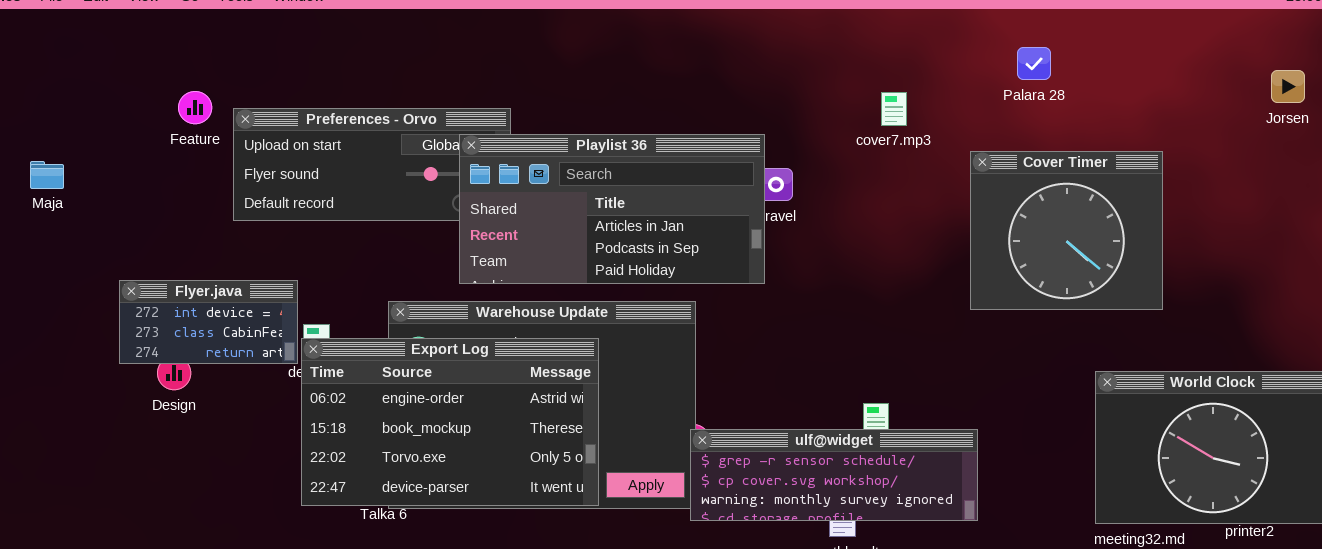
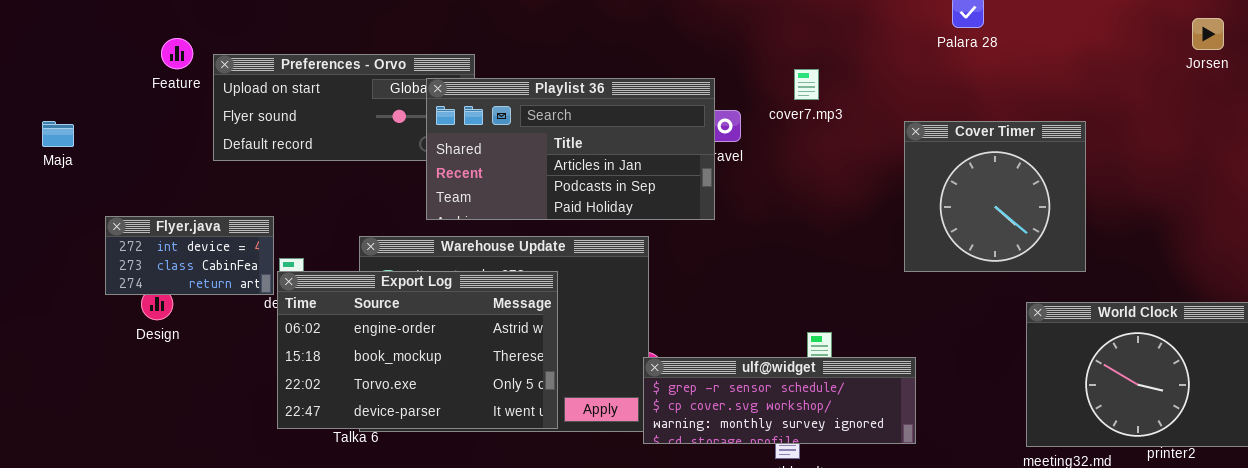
cover7.mp3: [881,92,907,126] -> [794,69,819,100], moved
Cover Timer: [970,151,1163,310] -> [904,121,1086,272], moved
Maja: [30,161,64,189] -> [42,121,74,147], moved

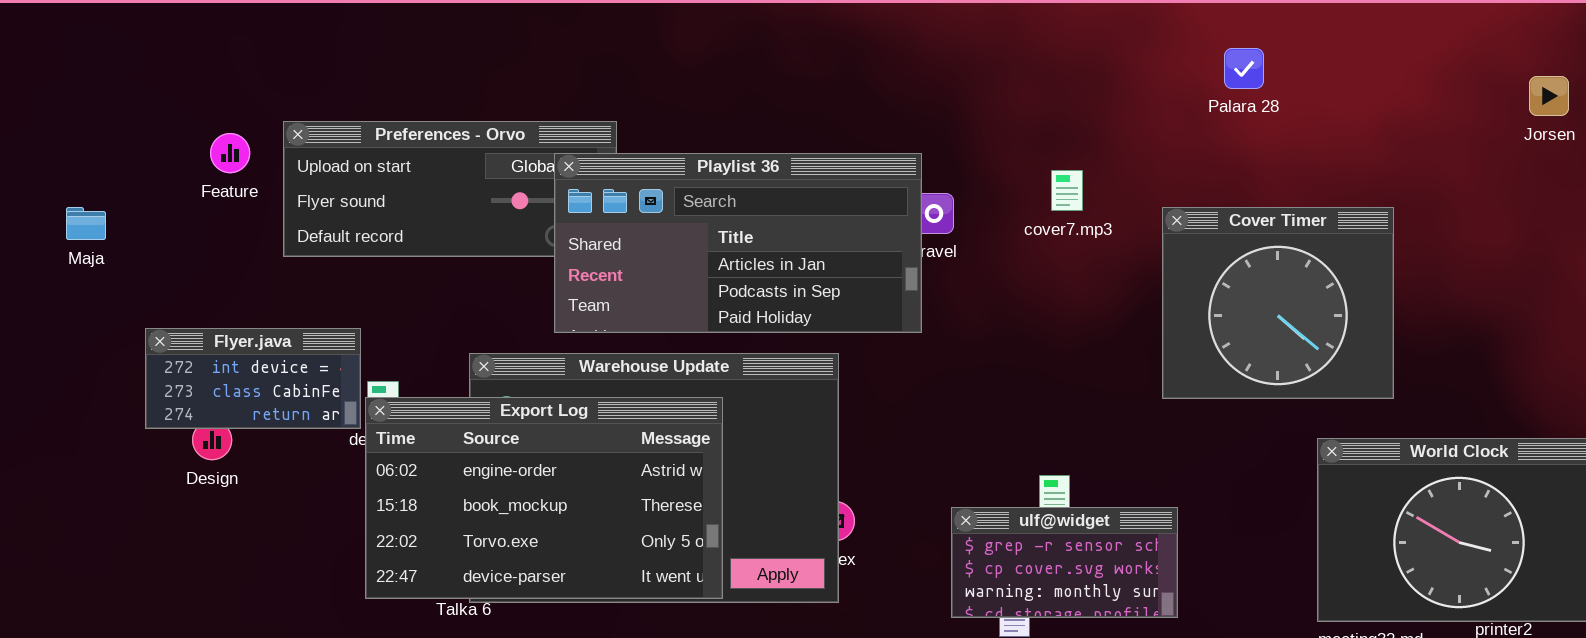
Feature: [161,38,193,69] -> [210,133,250,173], moved
cover7.mp3: [794,69,819,100] -> [1051,170,1083,211], moved
ulf@widget: [643,357,916,444] -> [951,507,1178,618], resized

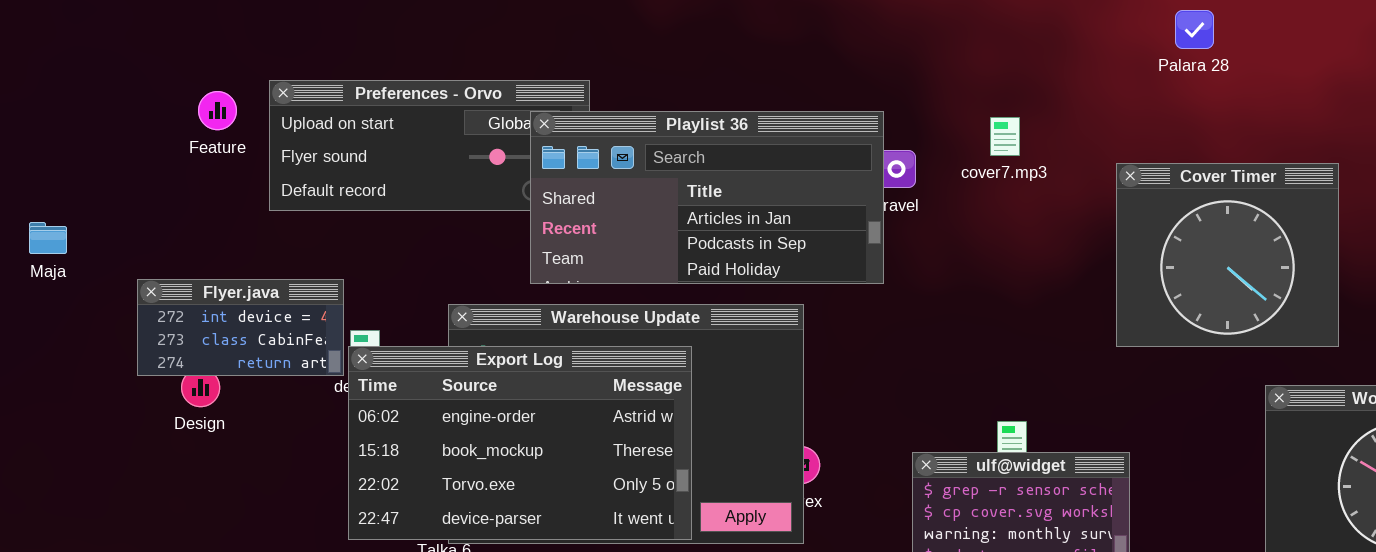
cover7.mp3: [1051,170,1083,211] -> [990,117,1020,156], moved
Maja: [66,207,106,240] -> [29,222,67,254], moved

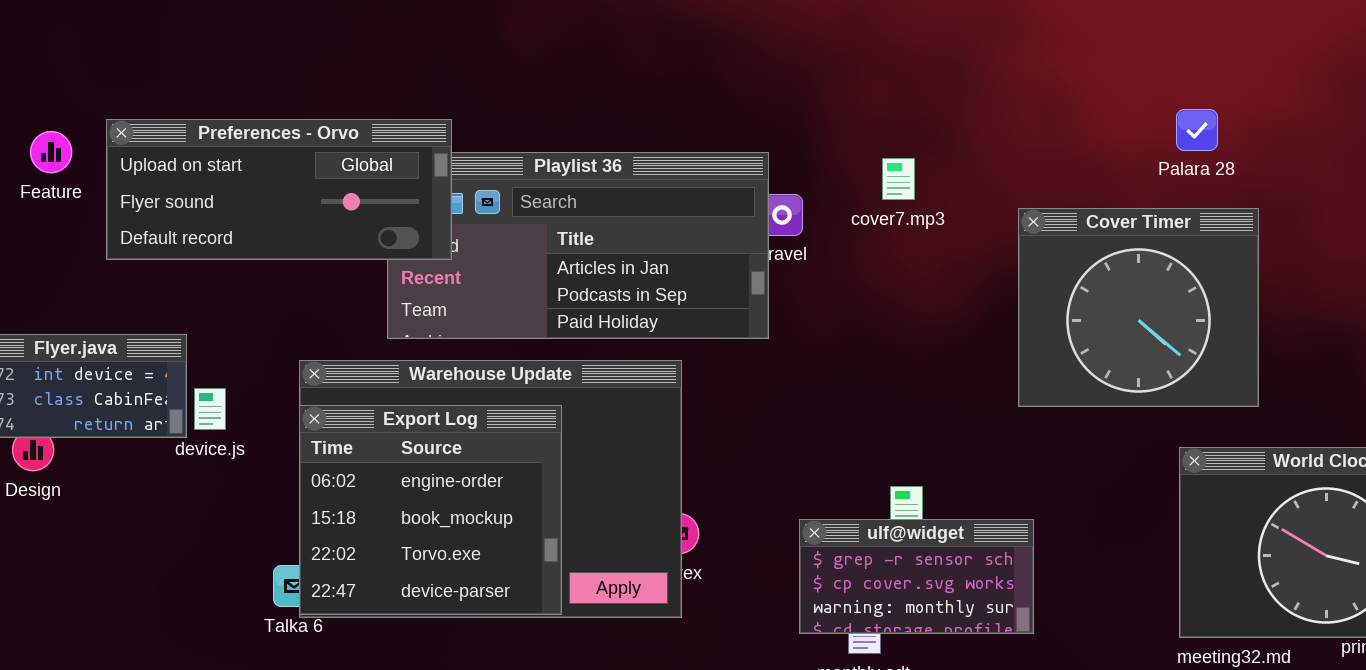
Palara 28: [1175,10,1214,49] -> [1176,109,1218,151], moved
Preferences - Orvo: [269,80,590,211] -> [106,119,452,260], raised
Export Log: [348,346,692,540] -> [299,405,562,615], resized

